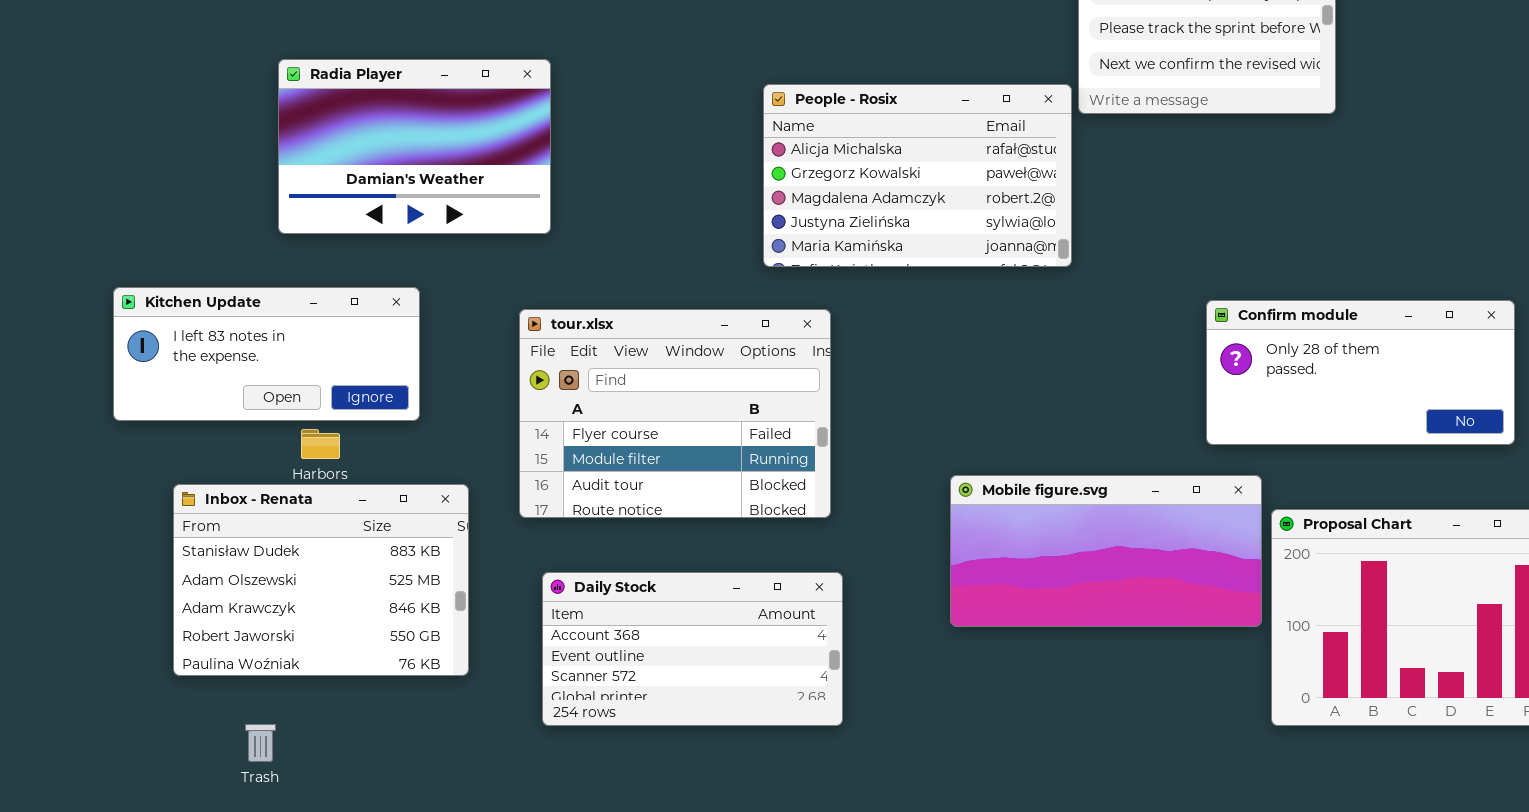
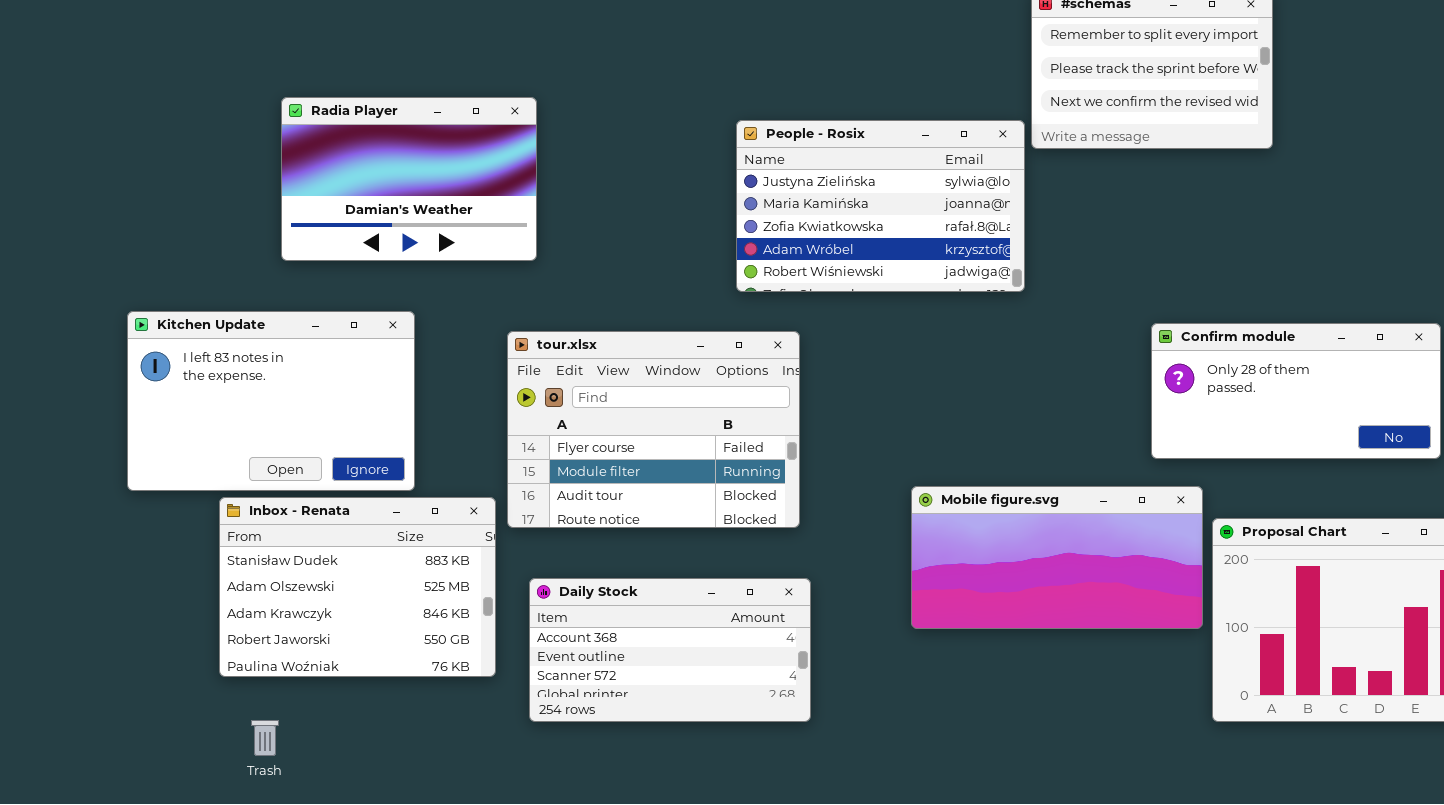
People - Rosix: [763,84,1072,267] -> [736,120,1025,292], scrolled down 3 rows
Kitchen Update: [113,287,420,421] -> [127,311,415,491], resized
Inbox - Renata: [173,484,469,676] -> [219,497,496,677], moved

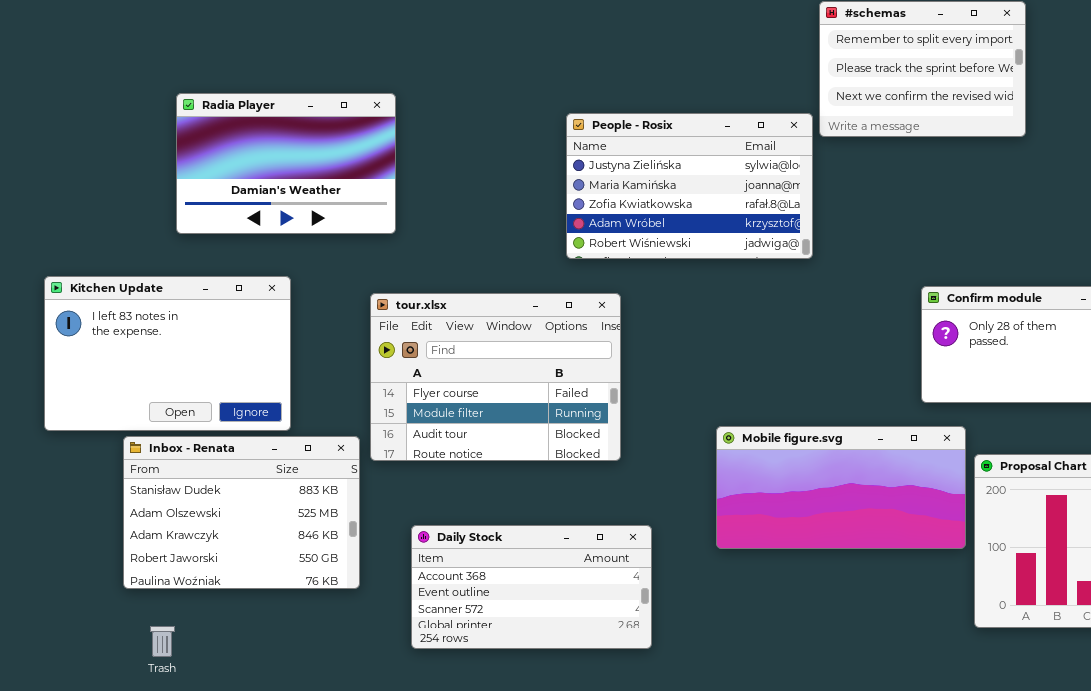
Daily Stock: [529,578,811,722] -> [411,525,652,649], moved

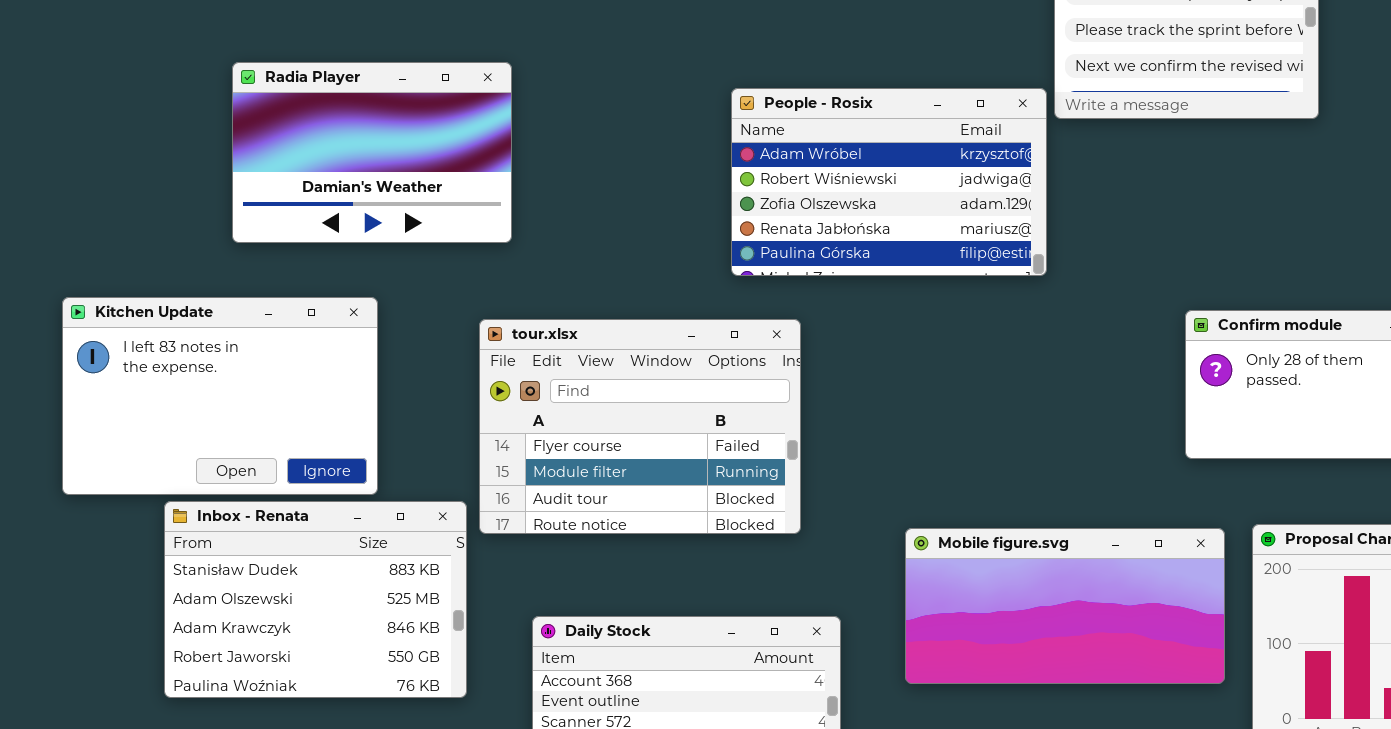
People - Rosix: [566,113,813,259] -> [731,88,1047,276], scrolled down 3 rows
Mobile figure.svg: [716,426,966,549] -> [905,528,1225,684], moved

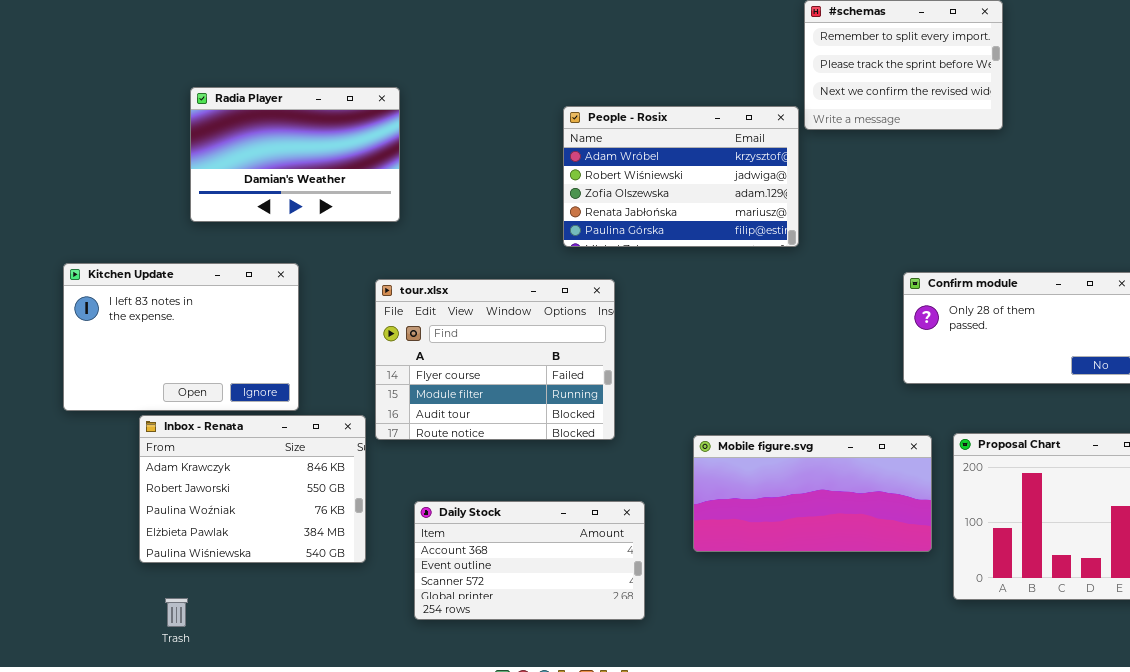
Inbox - Renata: [164,501,467,698] -> [139,415,366,563], scrolled down 2 rows

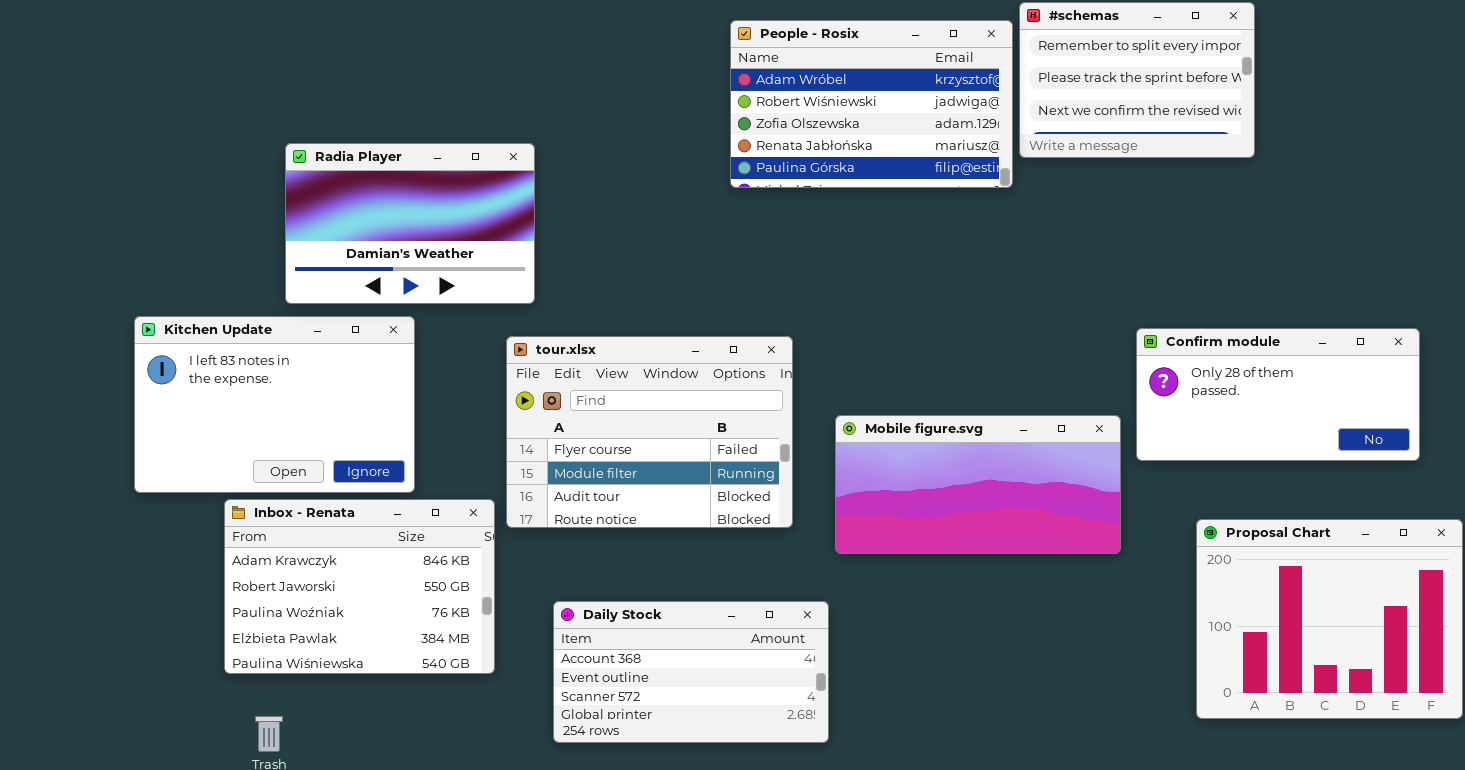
Radia Player: [190,87,400,222] -> [285,143,535,304], moved
People - Rosix: [563,106,799,247] -> [730,20,1013,188], moved
Mobile figure.svg: [693,435,932,552] -> [835,415,1121,554], moved

